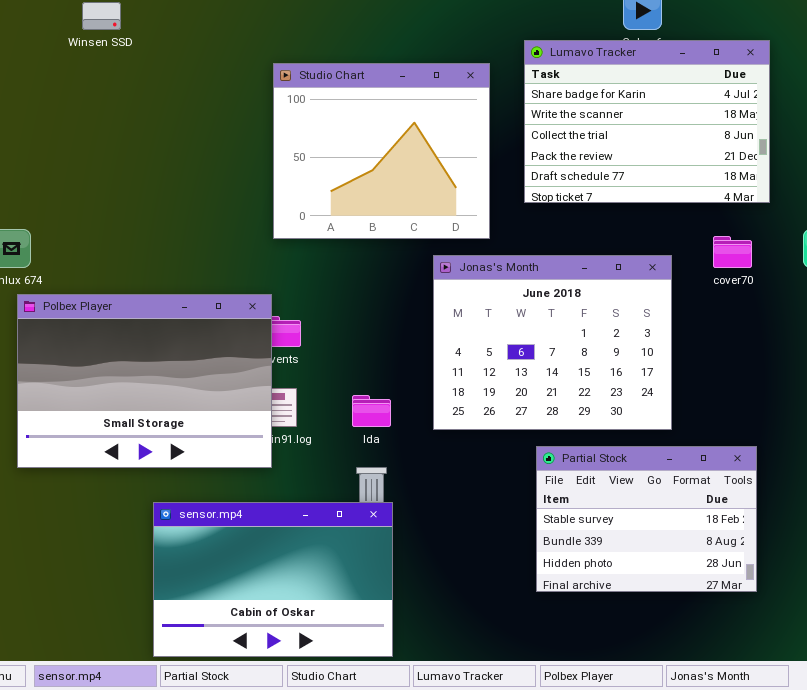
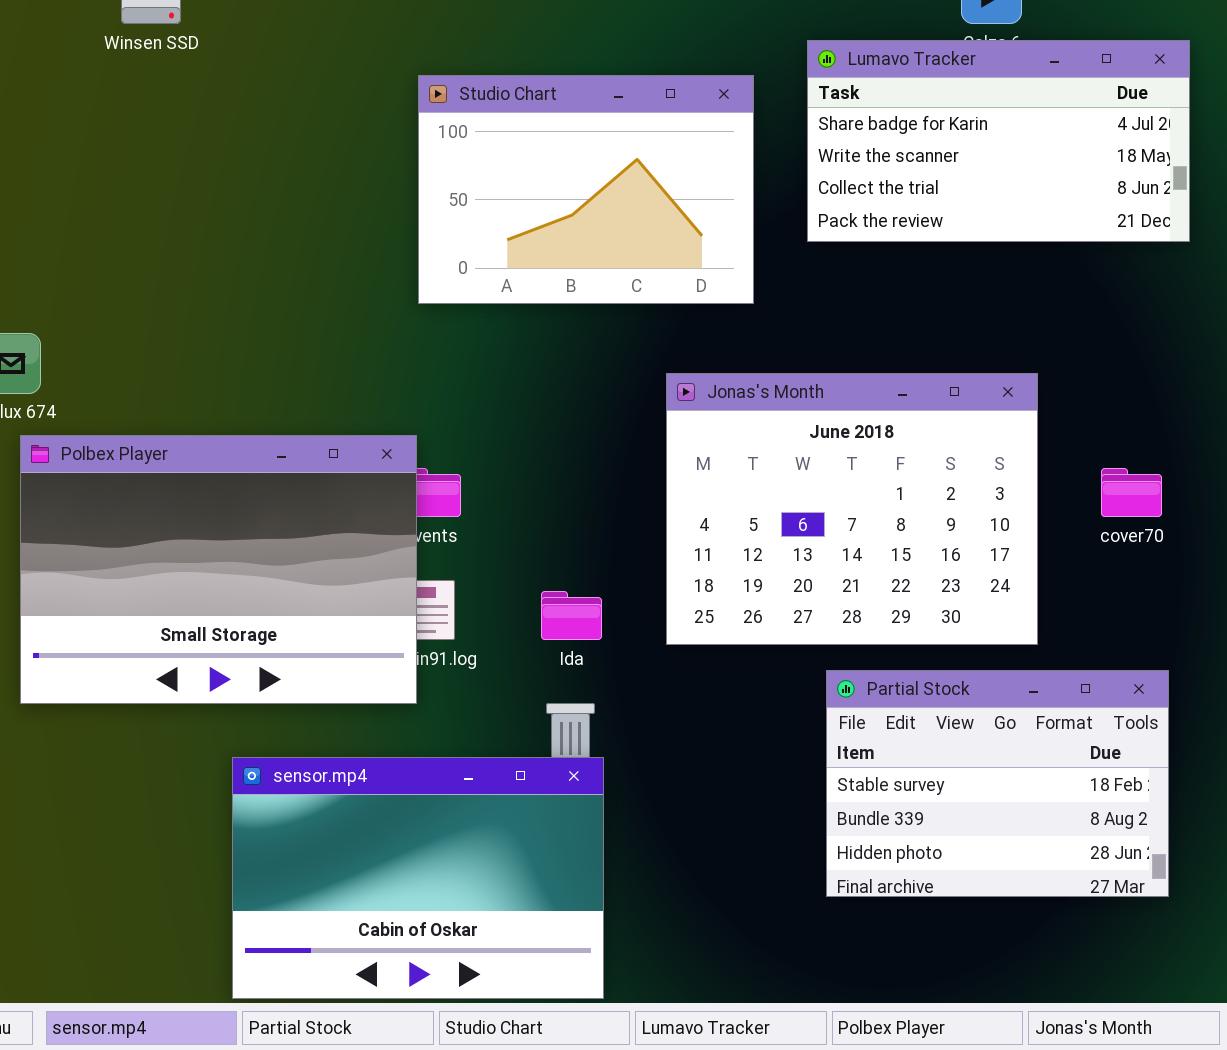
Lumavo Tracker: [524,40,770,203] -> [807,40,1190,242], resized
Studio Chart: [273,63,490,239] -> [418,75,754,304], resized
cover70: [713,236,752,268] -> [1101,468,1162,517], moved

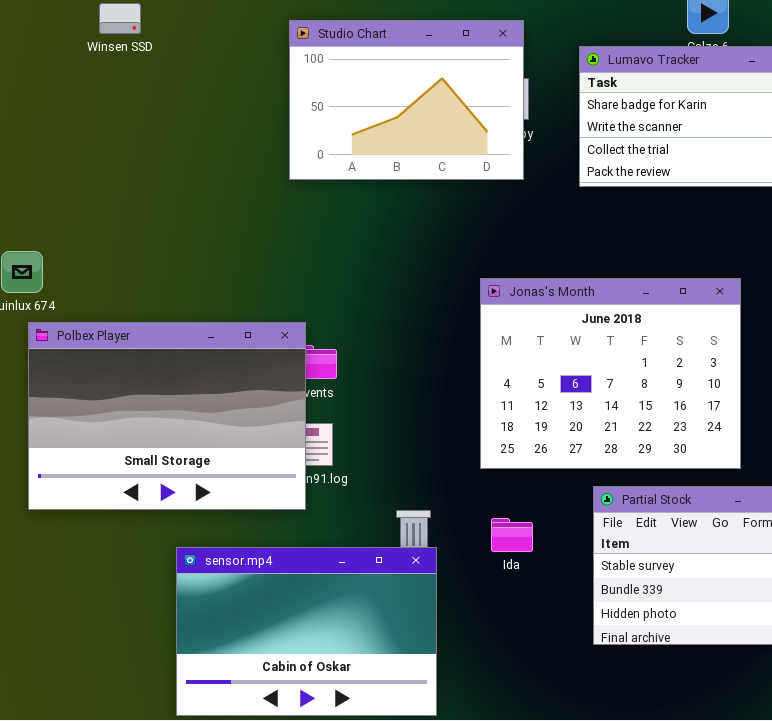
Studio Chart: [418,75,754,304] -> [289,20,524,180], moved
Ida: [541,591,602,640] -> [491,518,533,552], moved

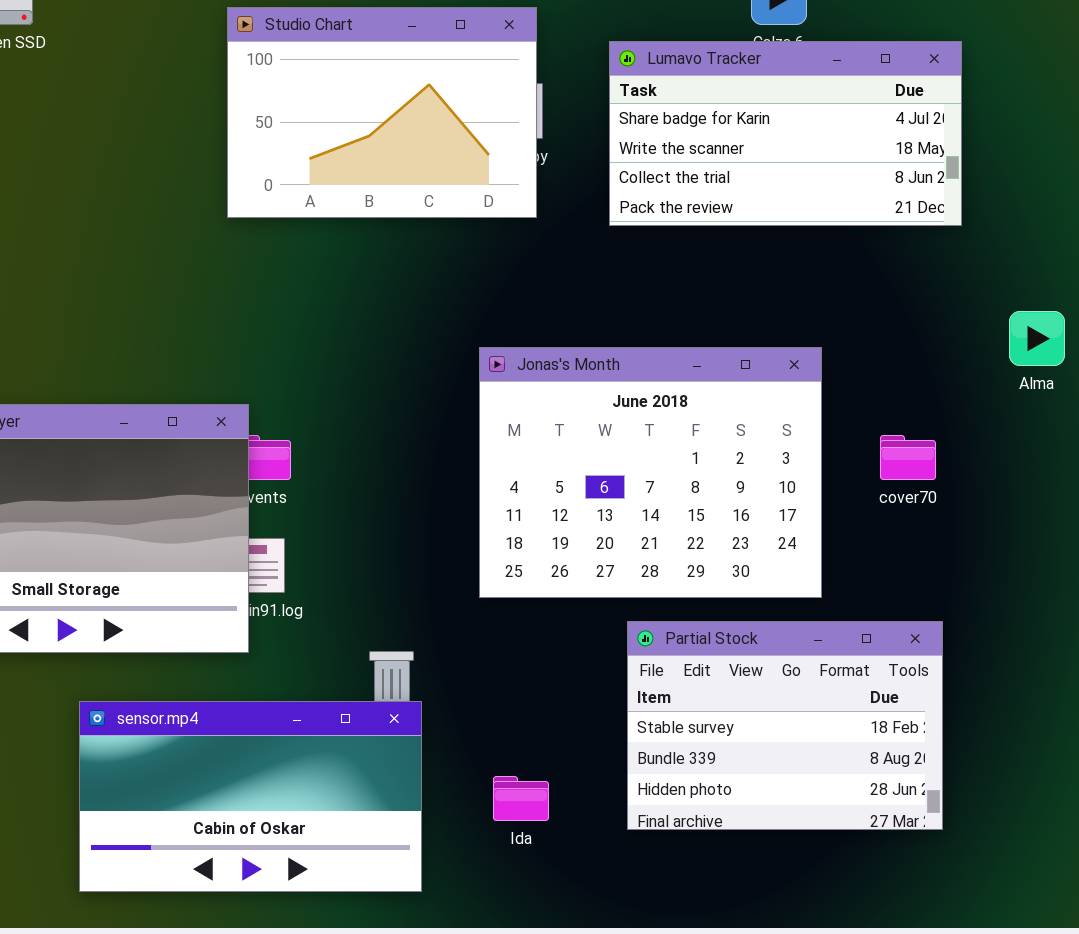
Ida: [491,518,533,552] -> [493,776,549,821], moved
sensor.mp4: [176,547,437,716] -> [79,701,422,892], resized

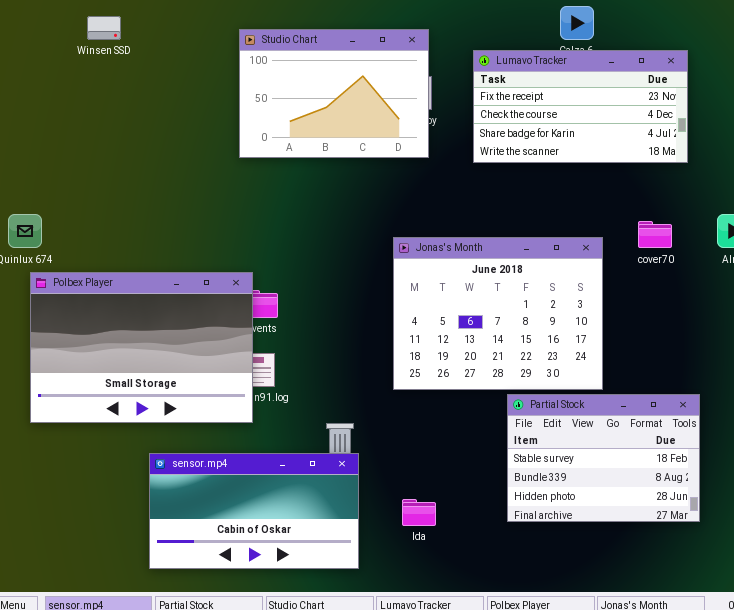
Lumavo Tracker: [609,41,962,226] -> [473,50,688,163], scrolled up 2 rows
cover70: [880,435,936,480] -> [638,221,672,248], moved
Partial Stock: [627,621,943,830] -> [507,394,700,522], moved

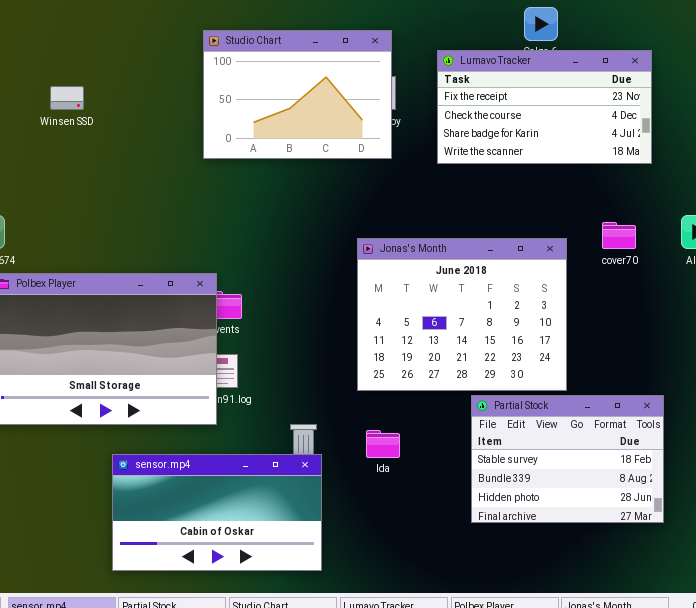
Winsen SSD: [87,16,121,40] -> [50,86,84,110], moved
Ida: [402,499,436,526] -> [366,430,400,458], moved

